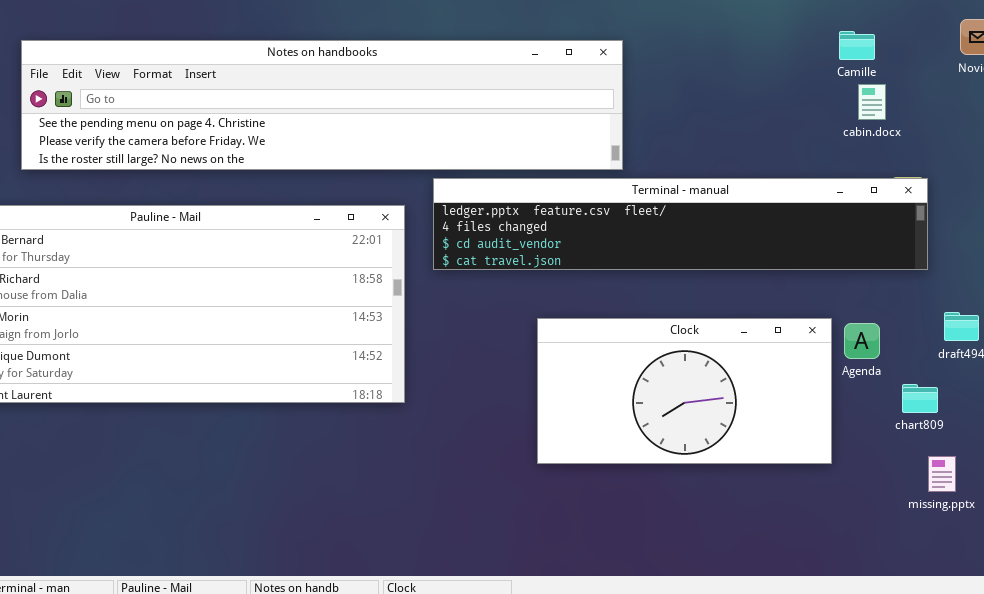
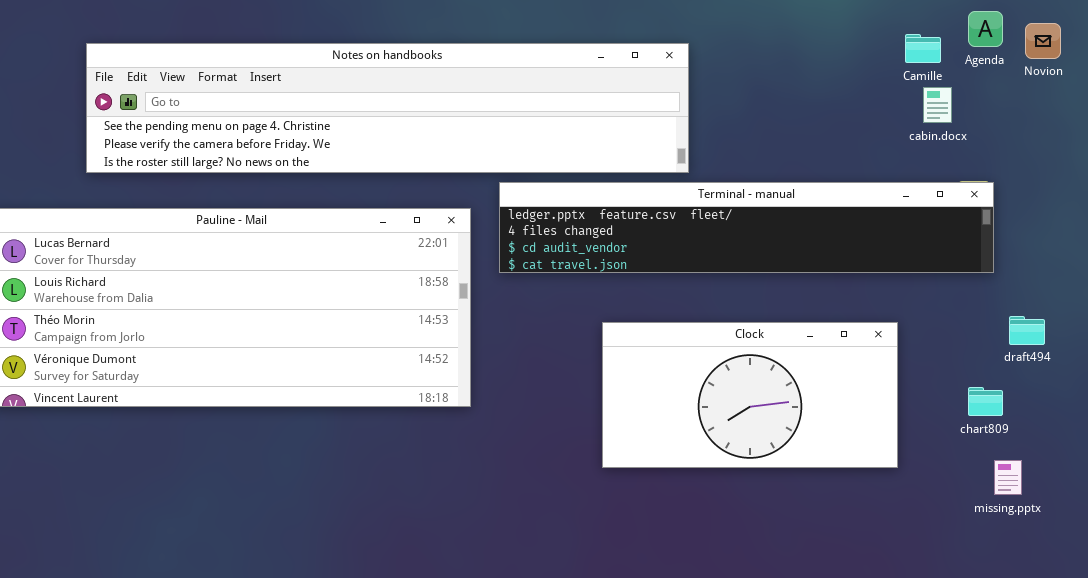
Agenda: [844,323,880,359] -> [968,11,1003,47], moved

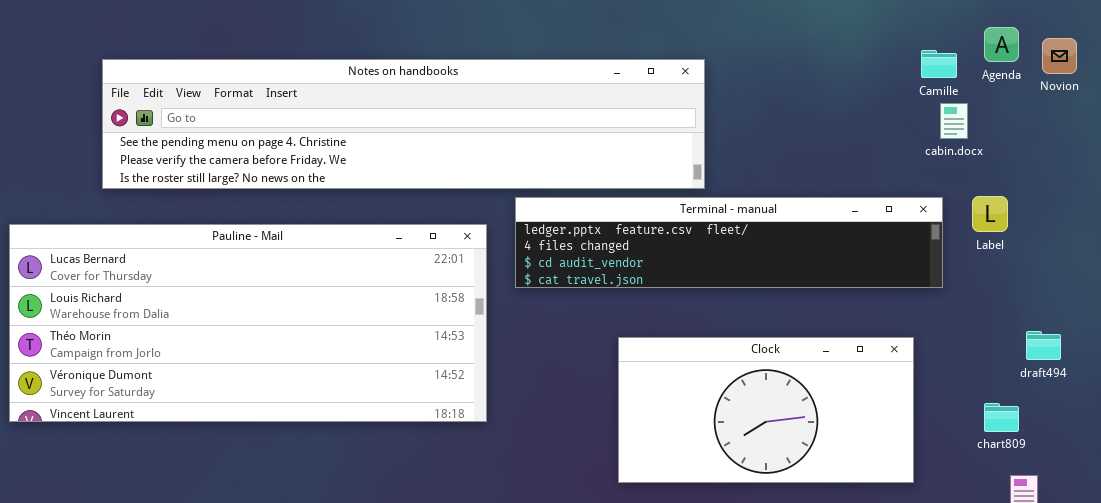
Terminal - manual: [499,182,994,273] -> [515,197,943,288], resized

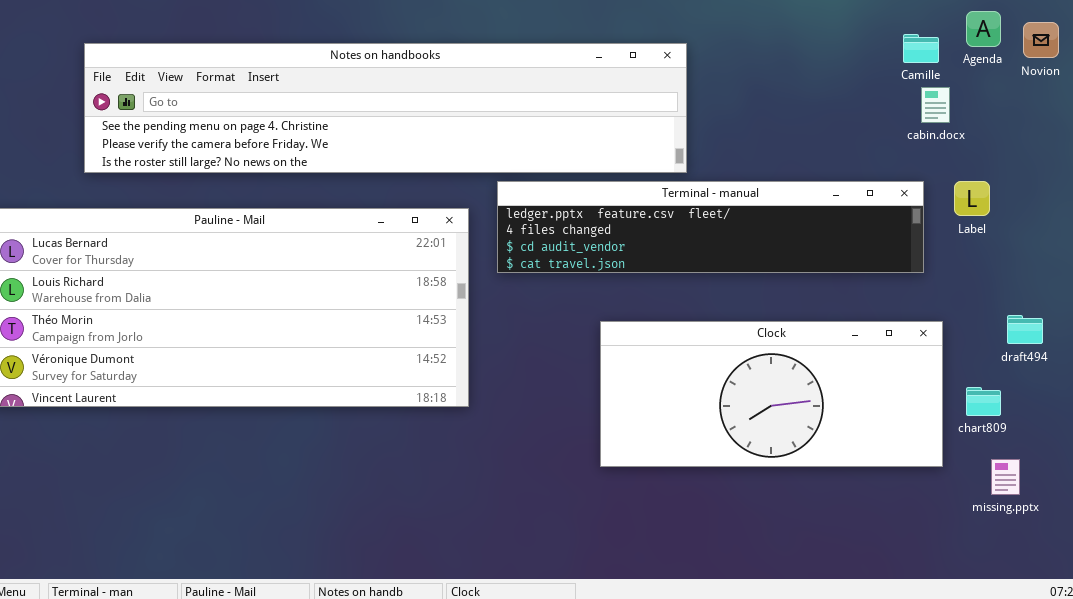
Clock: [618,337,914,483] -> [600,321,943,467], resized

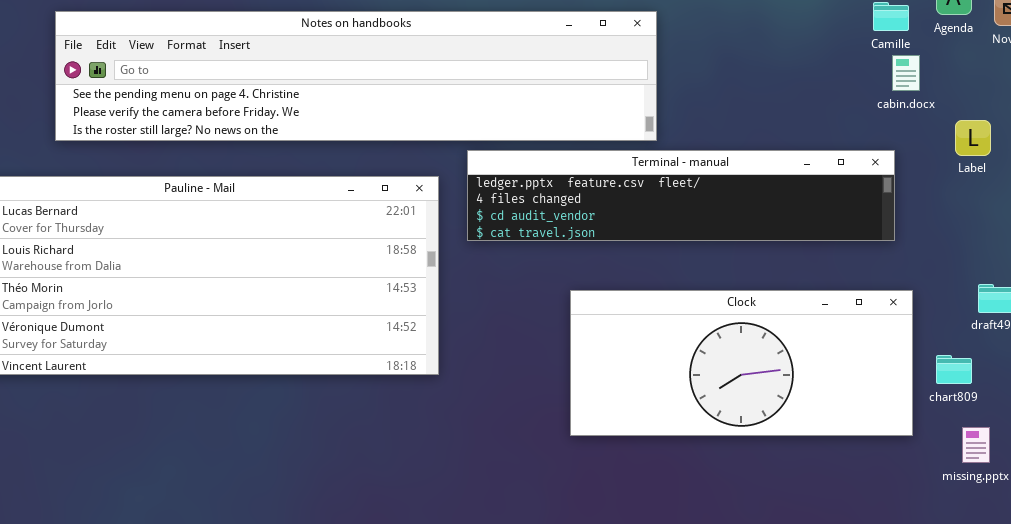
Label: [954,181,990,216] -> [955,120,991,156], moved

